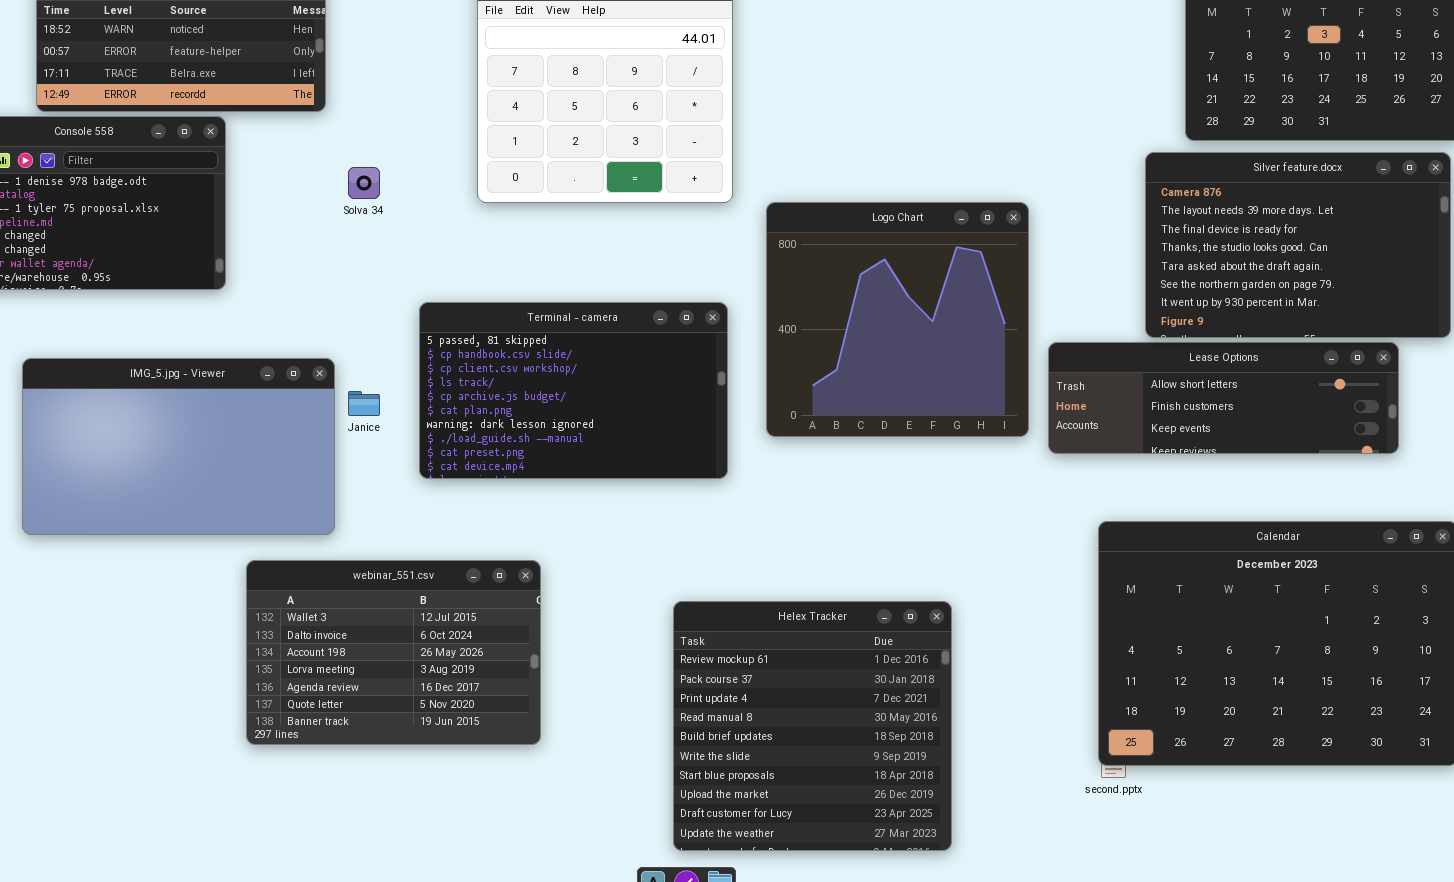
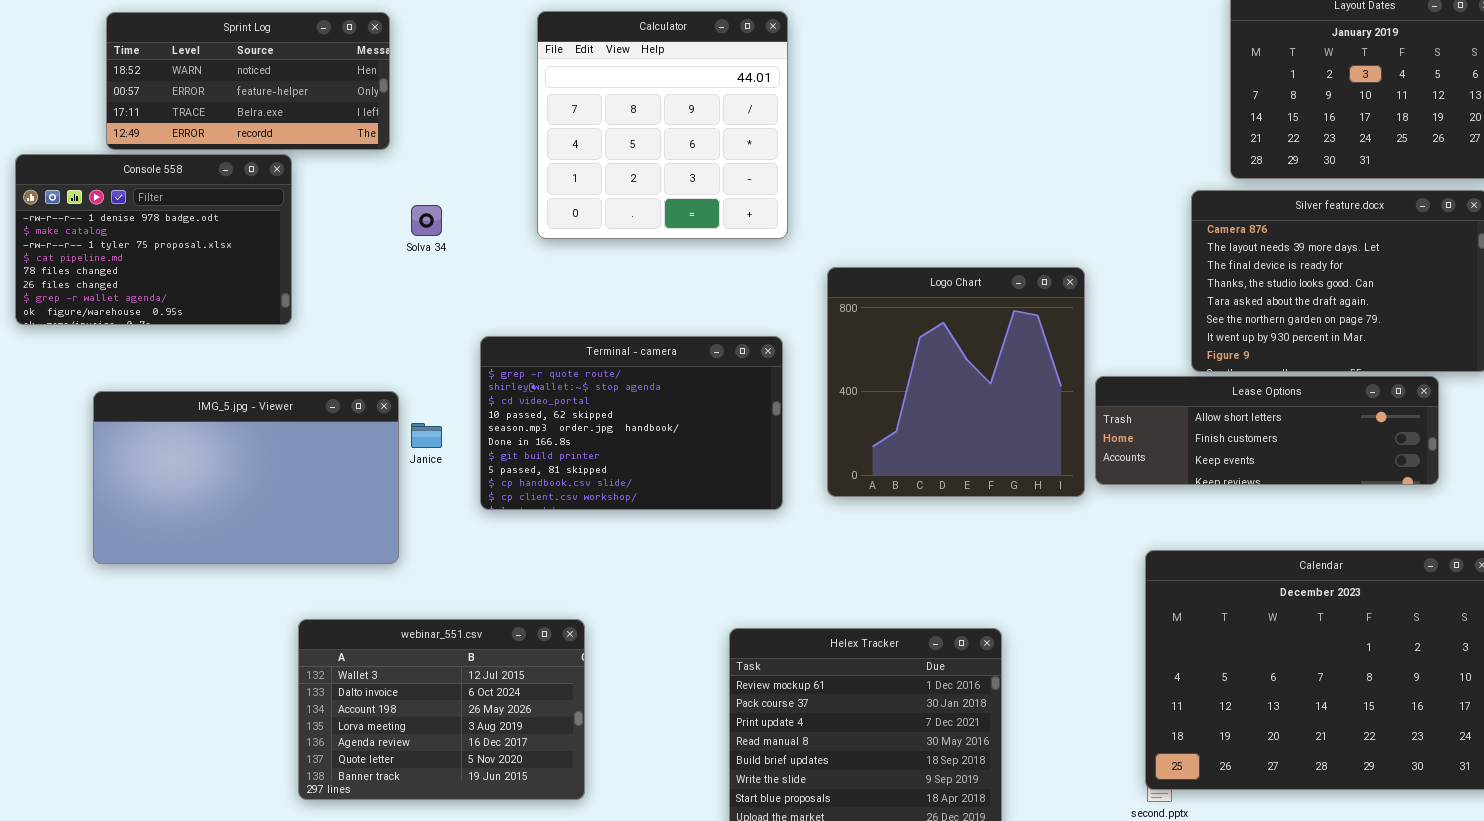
Logo Chart: [766,202,1029,437] -> [827,267,1085,497], moved
Terminal - camera: [419,302,728,479] -> [480,336,783,510], scrolled up 7 rows
webinar_551.csv: [246,560,541,745] -> [298,619,585,800], moved

